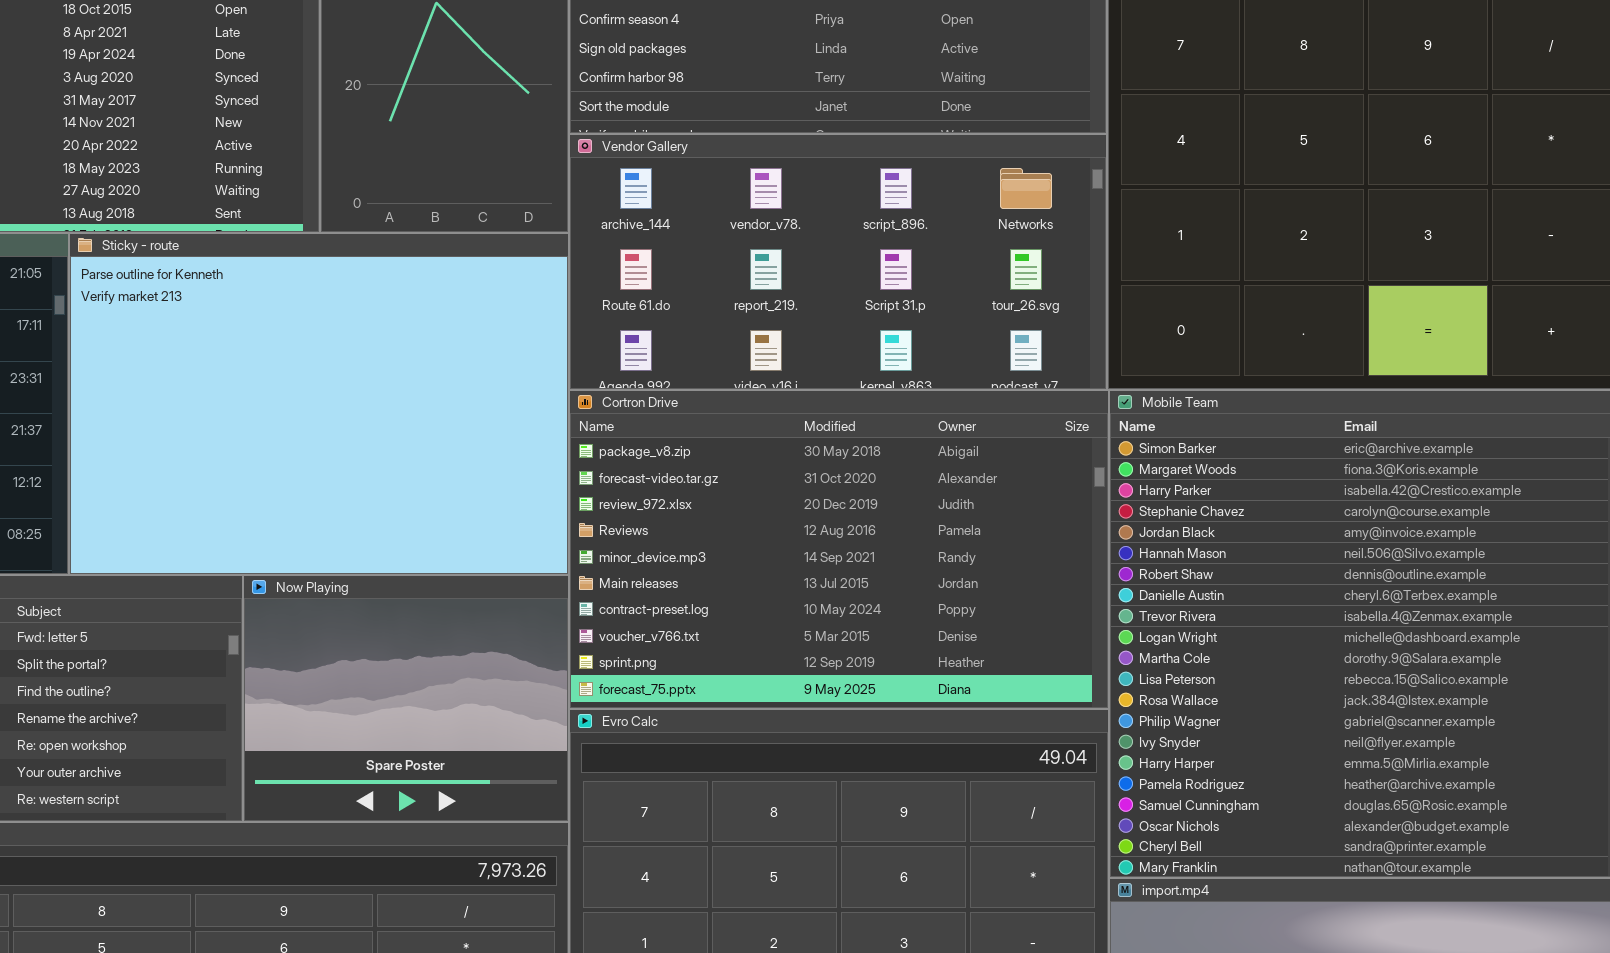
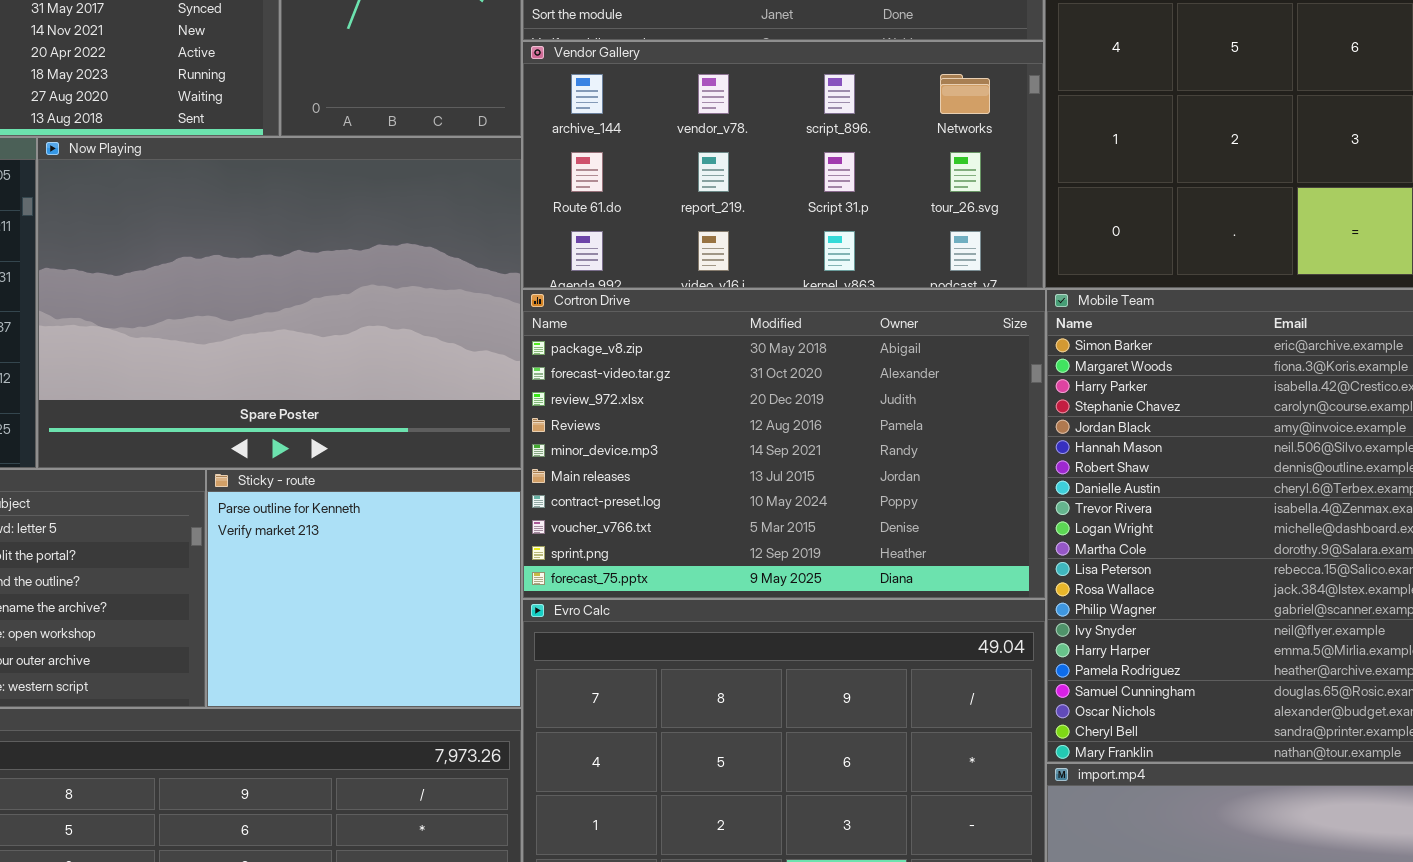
Sticky - route: [69,233,569,575] -> [206,469,522,708], moved, resized
Now Playing: [243,575,569,822] -> [37,137,522,469], moved, resized

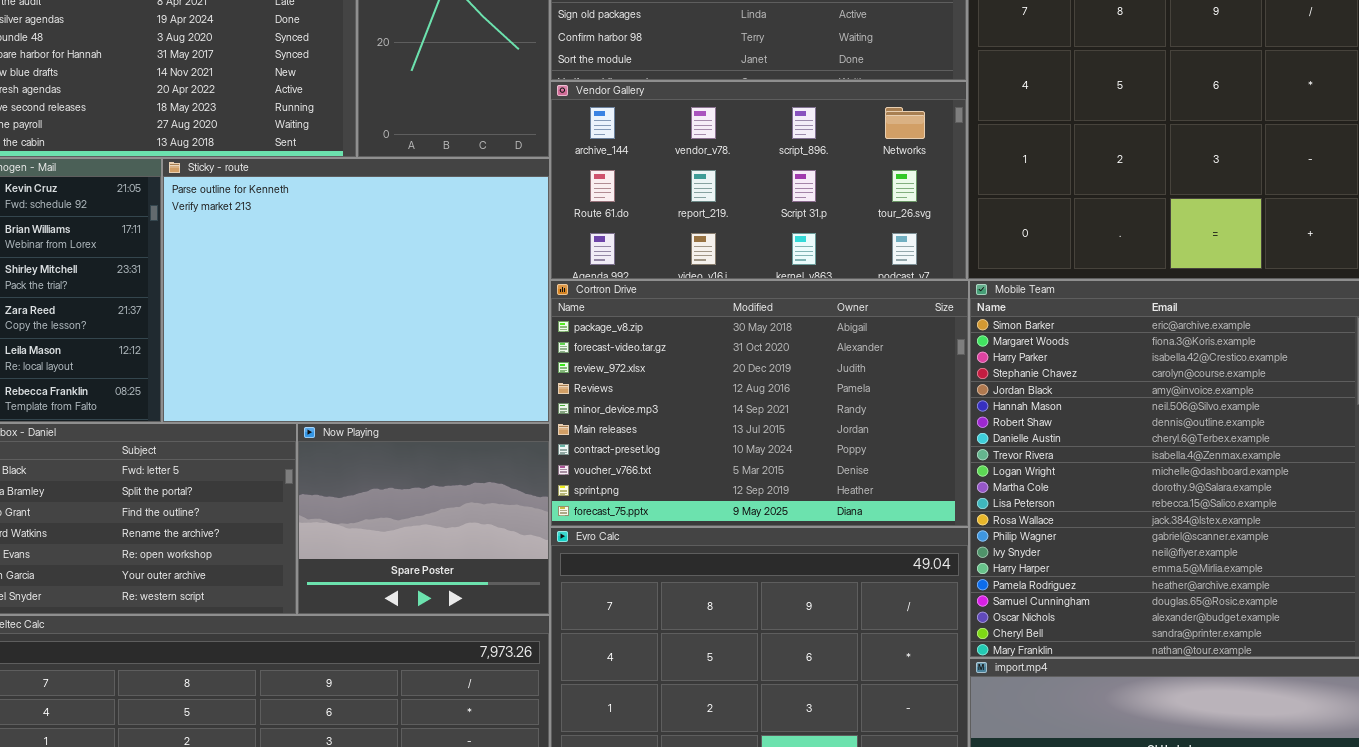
Now Playing: [37,137,522,469] -> [297,423,550,615], moved, resized
Sticky - route: [206,469,522,708] -> [162,158,550,423], moved, resized

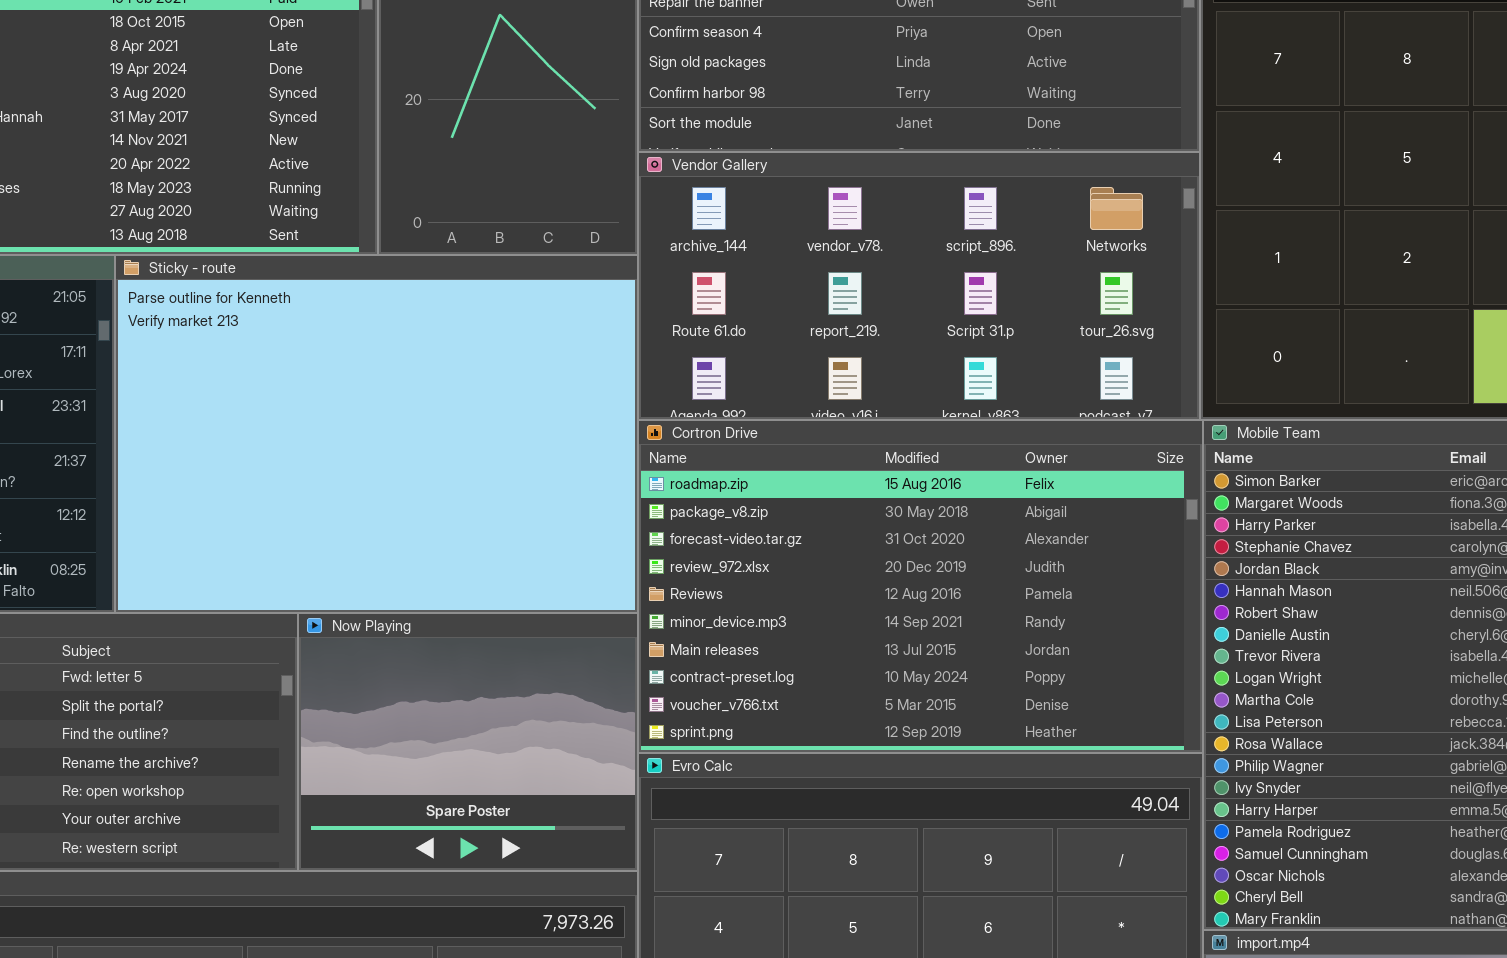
Cortron Drive: [550,280,969,527] -> [638,420,1203,753], scrolled up 1 row

